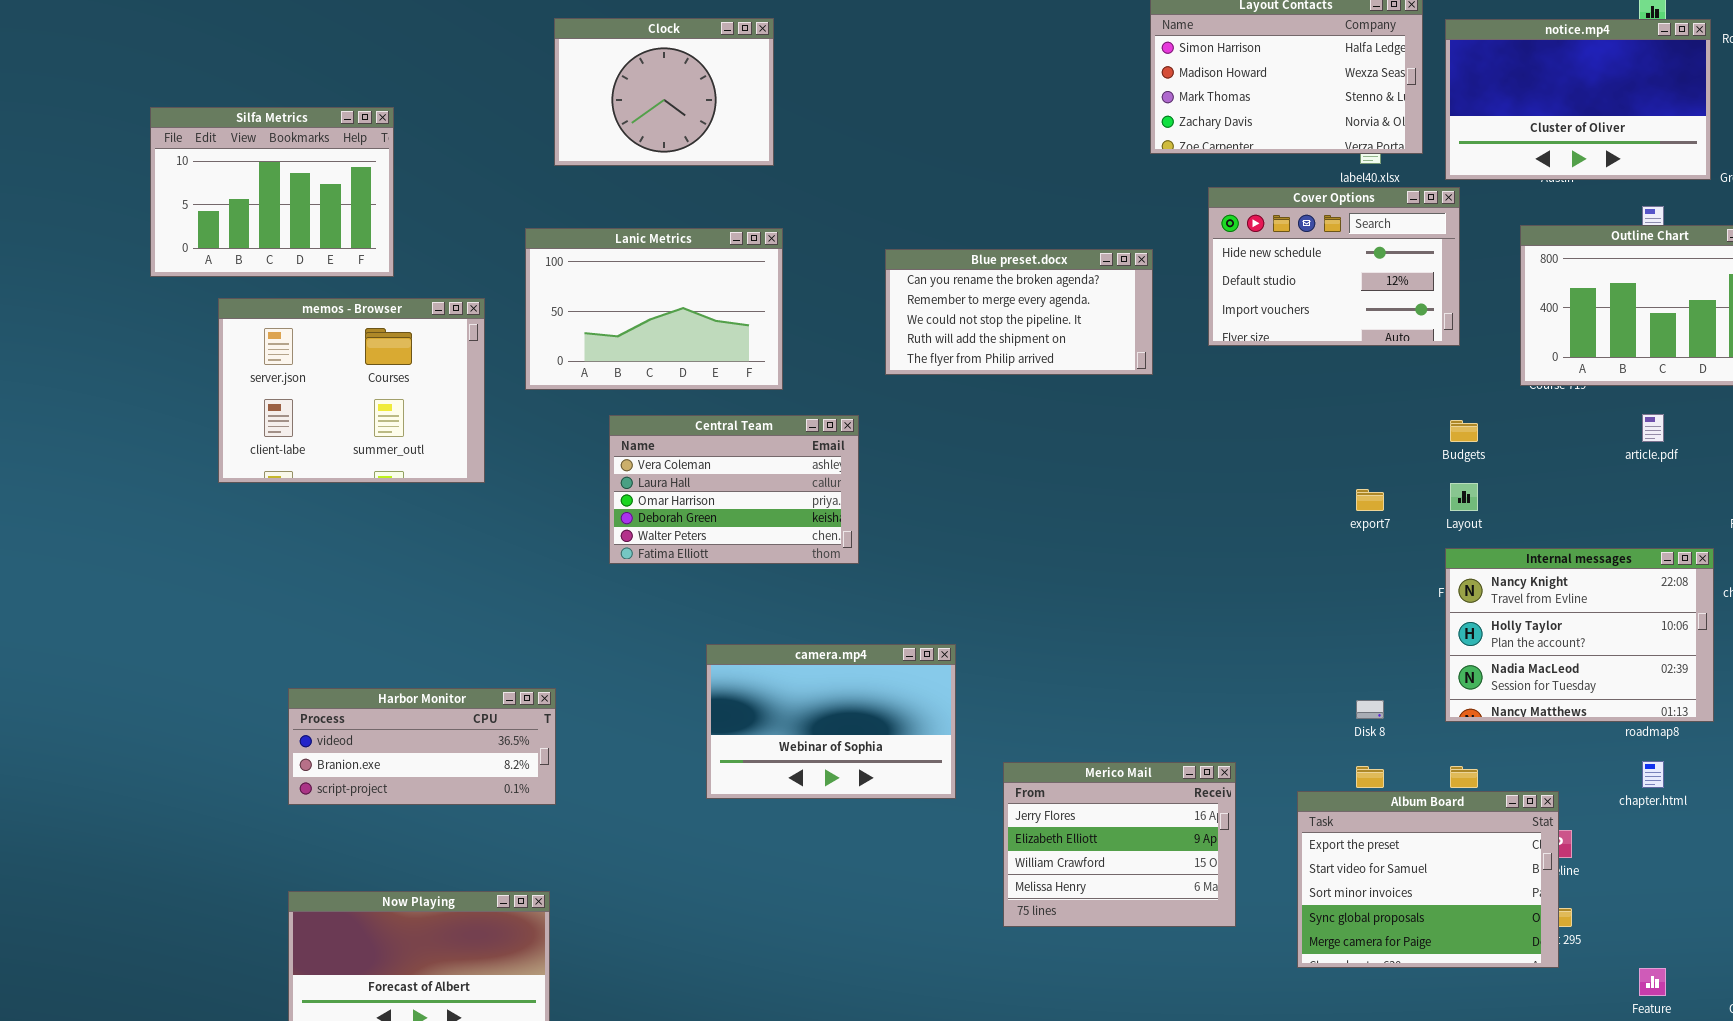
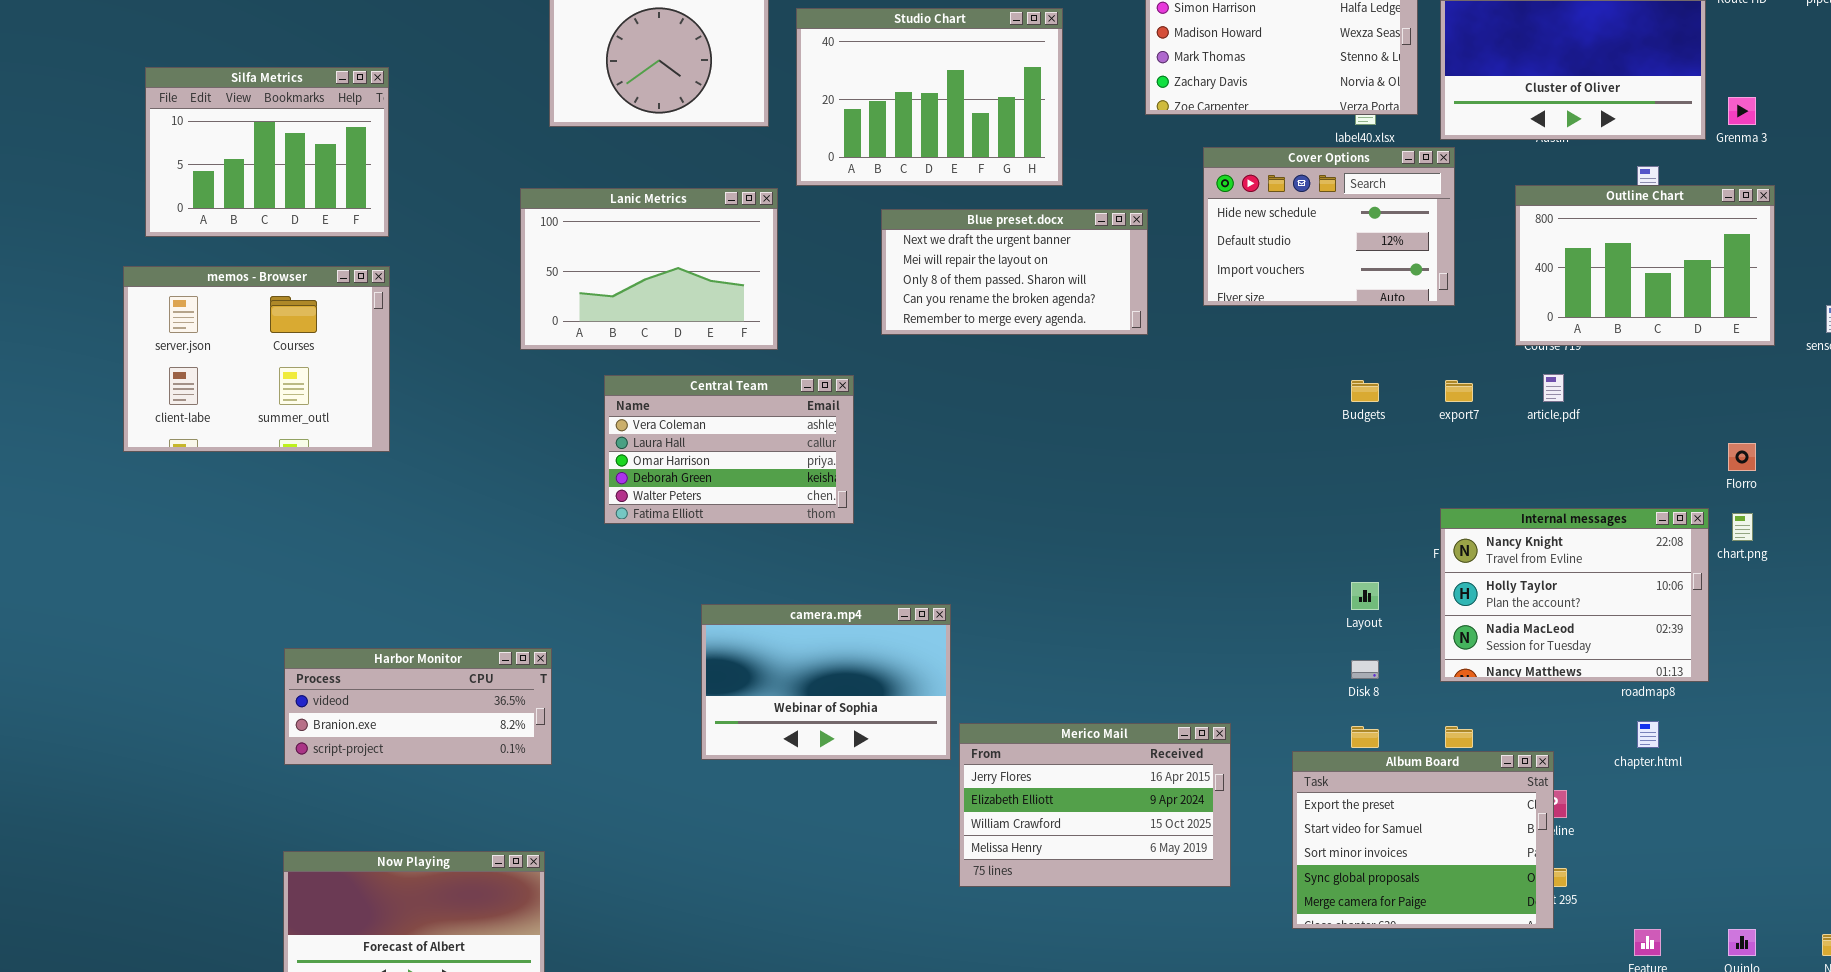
Studio Chart: none -> [796,8,1063,186], opened
Blue preset.docx: [885,249,1153,375] -> [881,209,1148,335], scrolled up 3 rows
memos - Browser: [218,298,485,483] -> [123,266,390,452], moved
article.pdf: [1642,414,1664,442] -> [1543,374,1564,402], moved
Budgets: [1450,420,1478,442] -> [1351,380,1379,402], moved
Layout: [1450,483,1478,511] -> [1351,582,1379,610], moved
export7: [1356,489,1384,511] -> [1445,380,1473,402], moved
Merico Mail: [1003,762,1236,927] -> [959,723,1231,887], resized

